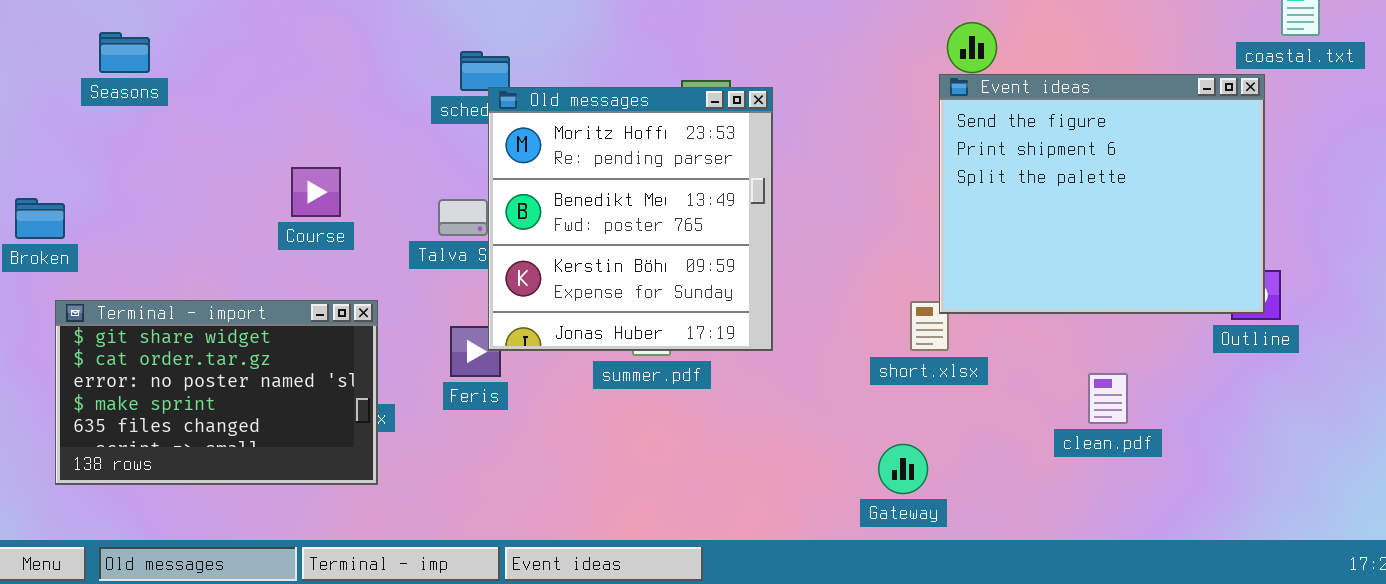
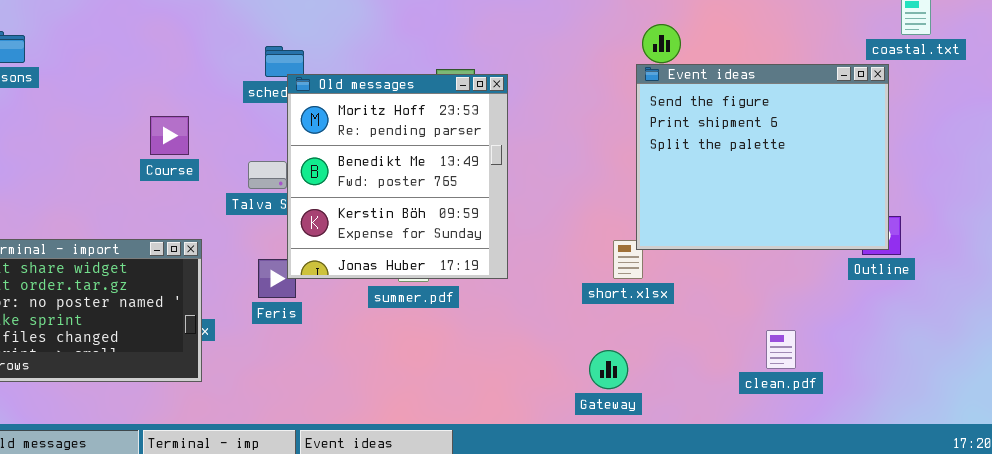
Course: [291,167,341,217] -> [150,116,189,155], moved
clean.pdf: [1088,373,1128,424] -> [766,330,796,369], moved

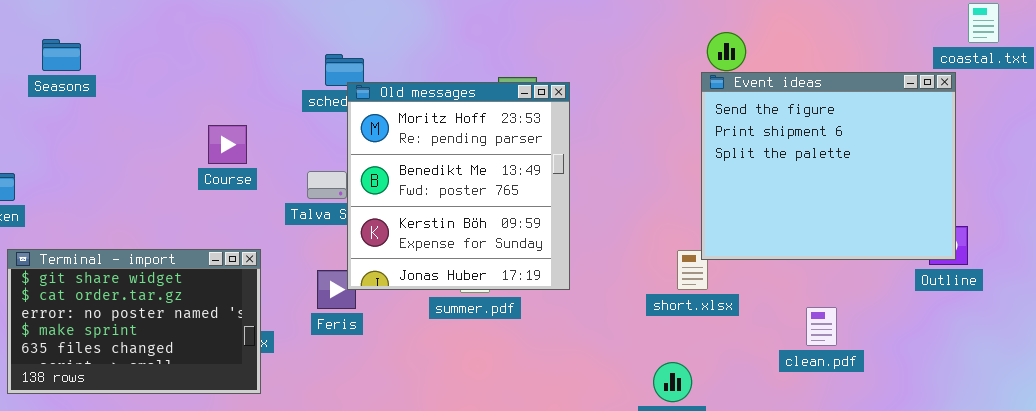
clean.pdf: [766,330,796,369] -> [806,307,837,346], moved

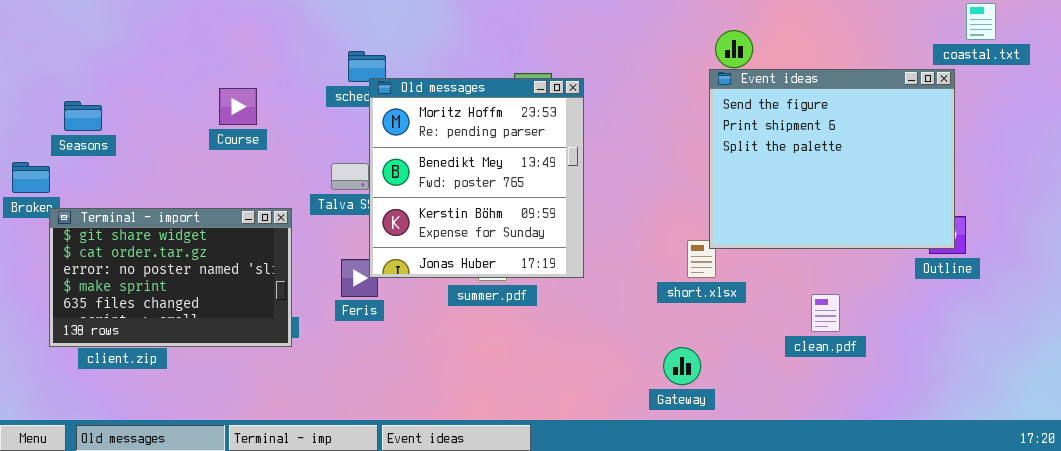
Seasons: [42,39,81,71] -> [64,101,102,131], moved
Course: [208,125,247,164] -> [219,88,257,125], moved
Terminal - import: [7,249,261,394] -> [49,208,292,347], moved

